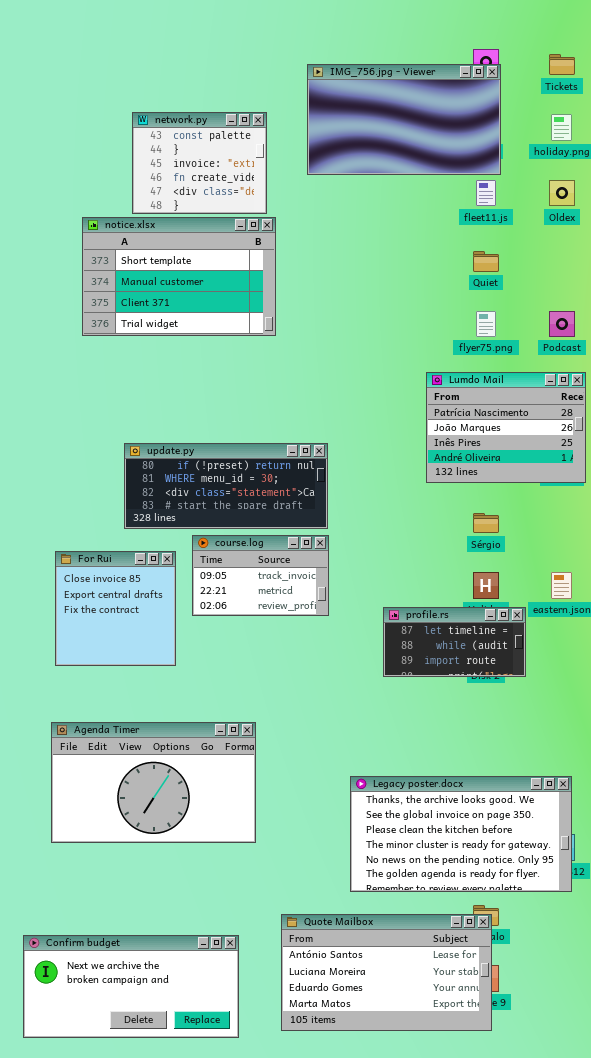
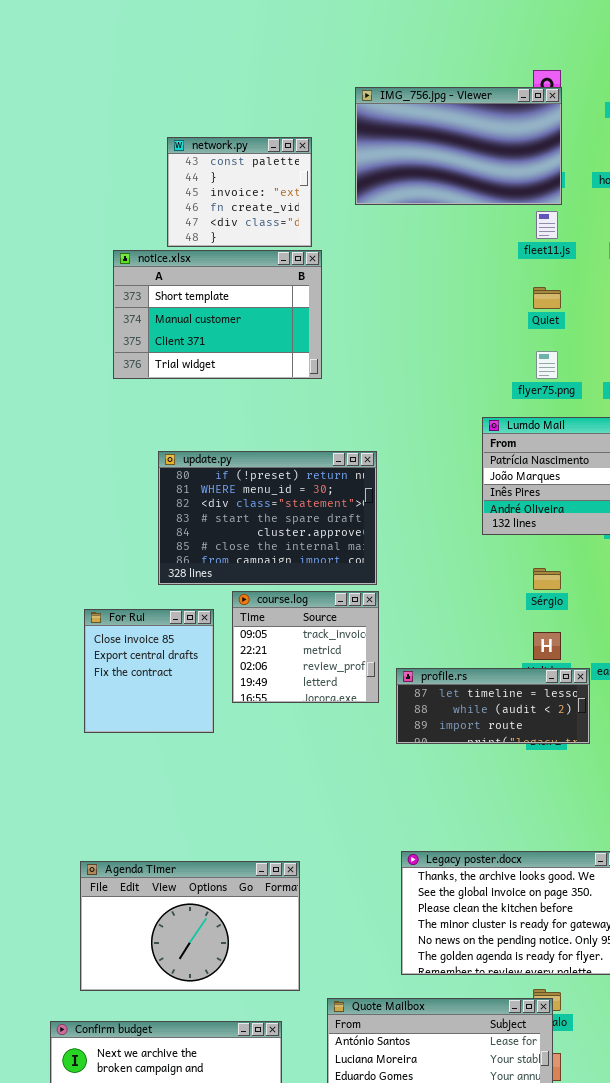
update.py: [124,443,328,529] -> [158,451,377,585], resized
course.log: [192,535,329,616] -> [232,591,379,703], resized
profile.rs: [383,607,526,677] -> [396,668,590,744], resized
Agenda Timer: [51,722,256,843] -> [80,861,300,991], moved

